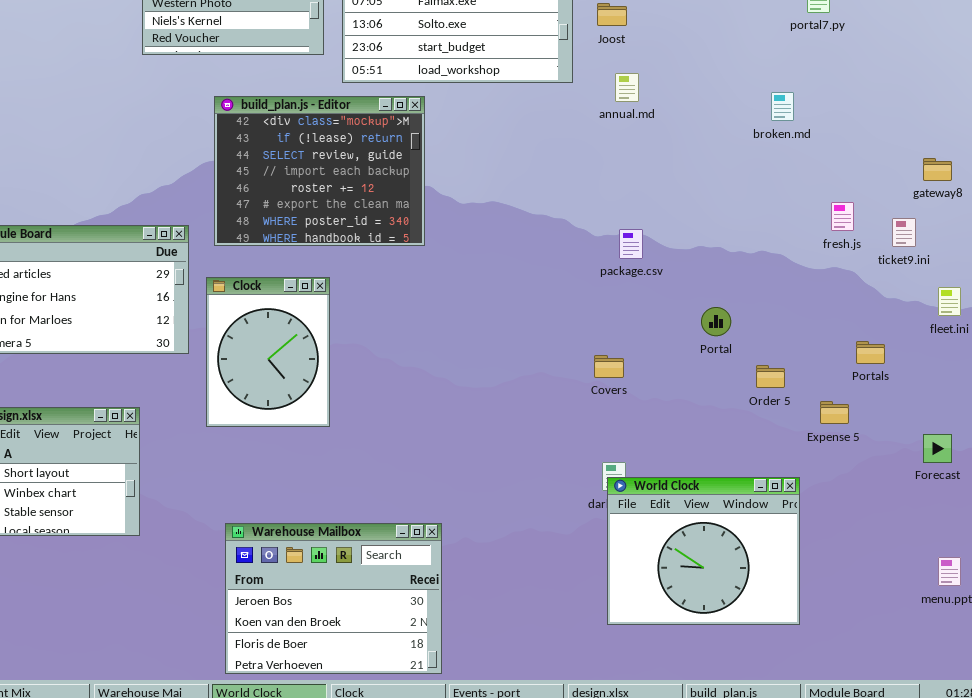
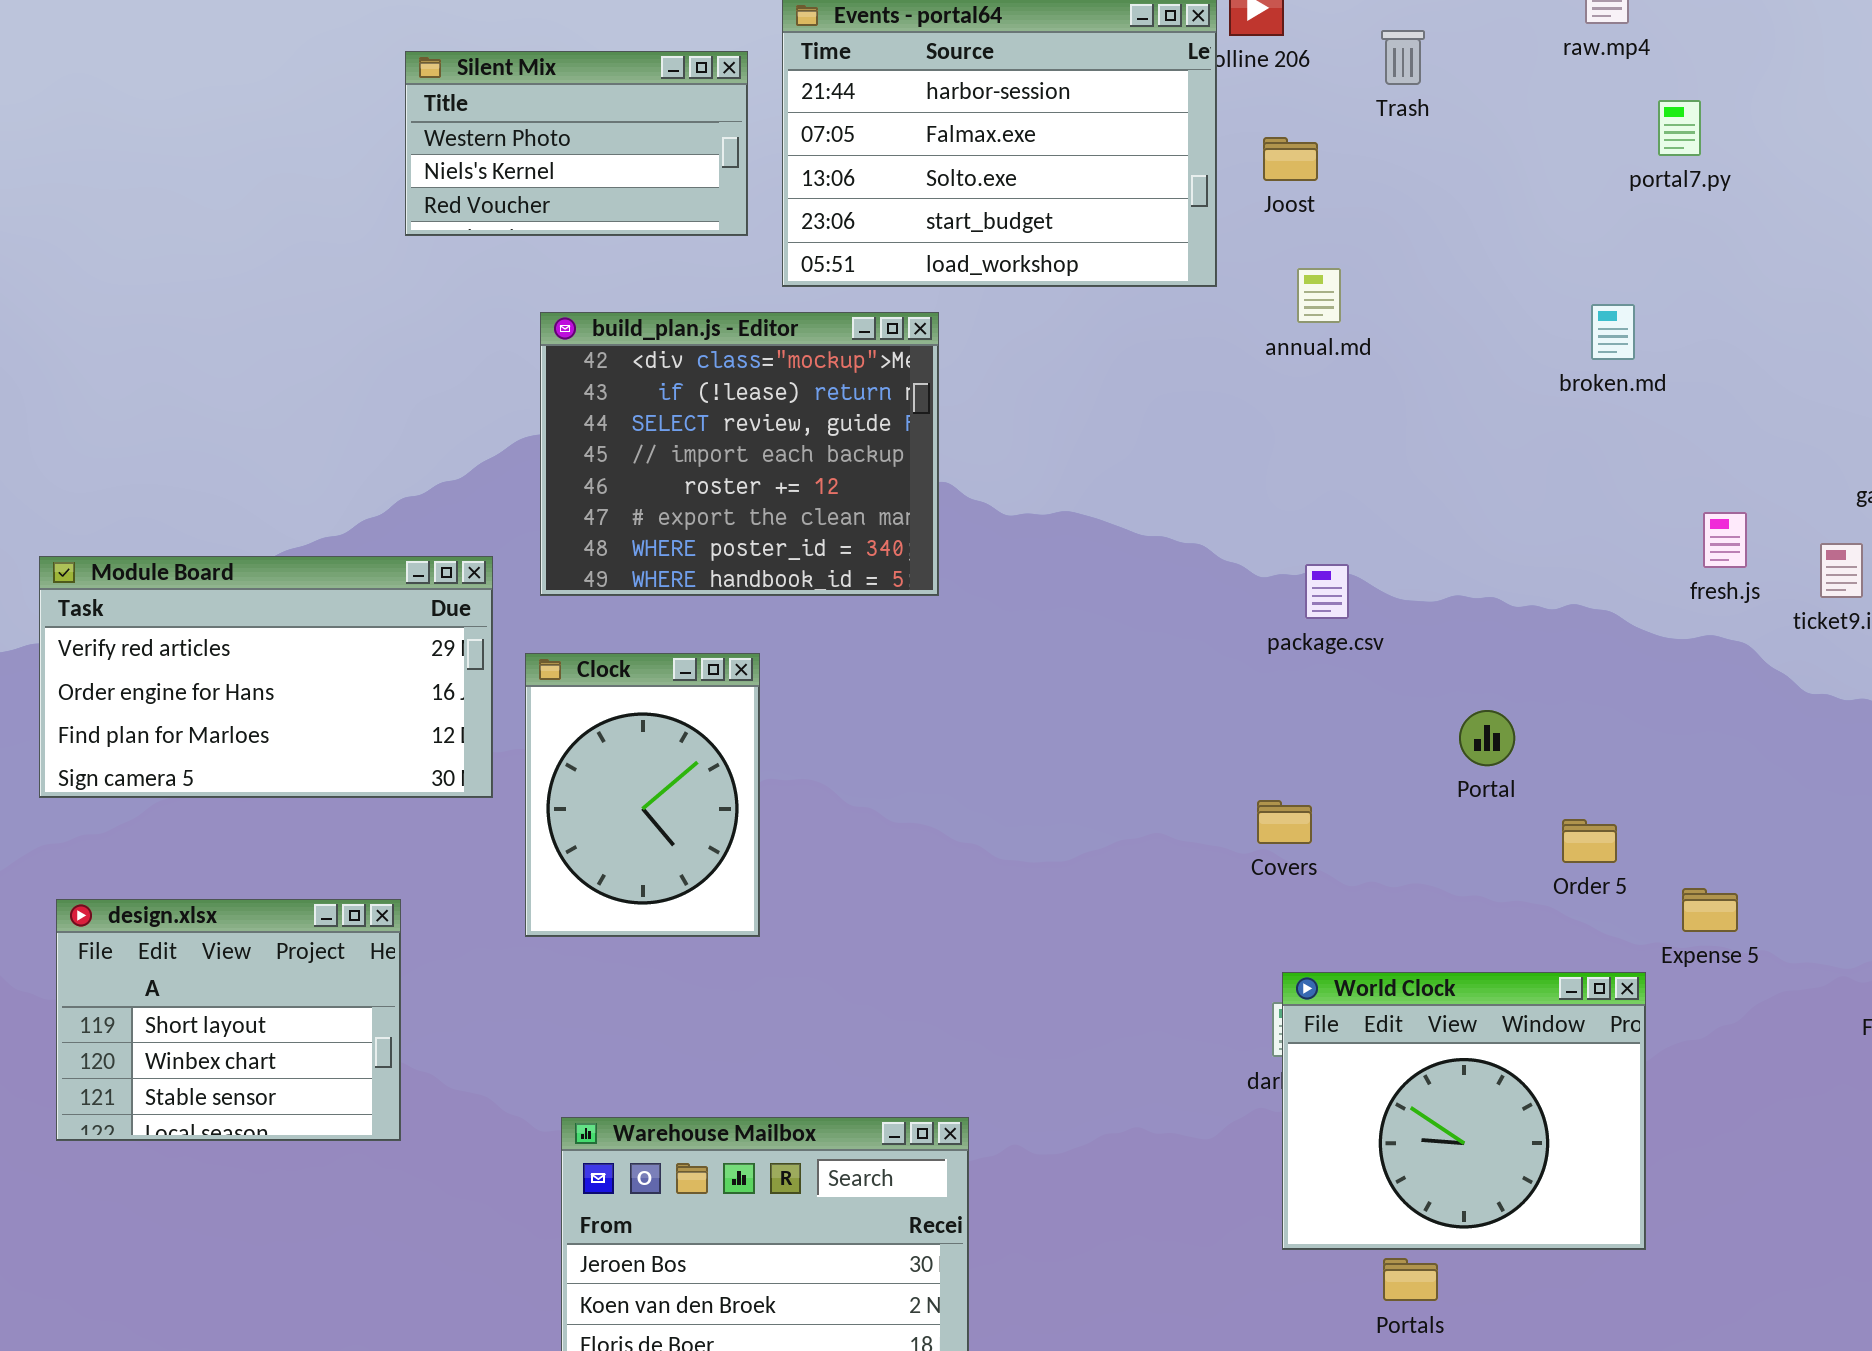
Portals: [856,341,885,364] -> [1383,1258,1438,1301], moved
World Clock: [607,477,800,625] -> [1282,972,1646,1250], moved

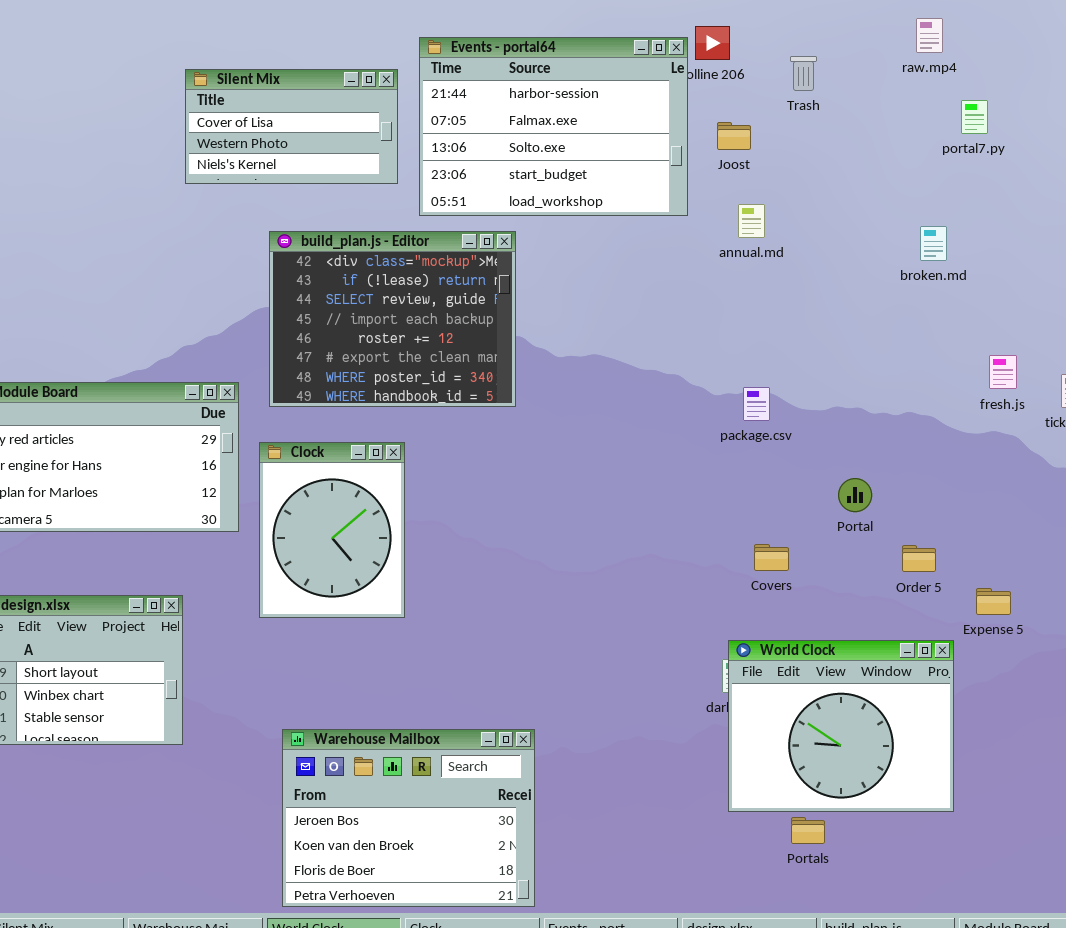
Silent Mix: [405,51,748,236] -> [185,69,398,184], scrolled up 1 row
Covers: [1257,800,1312,844] -> [754,544,789,571], moved

